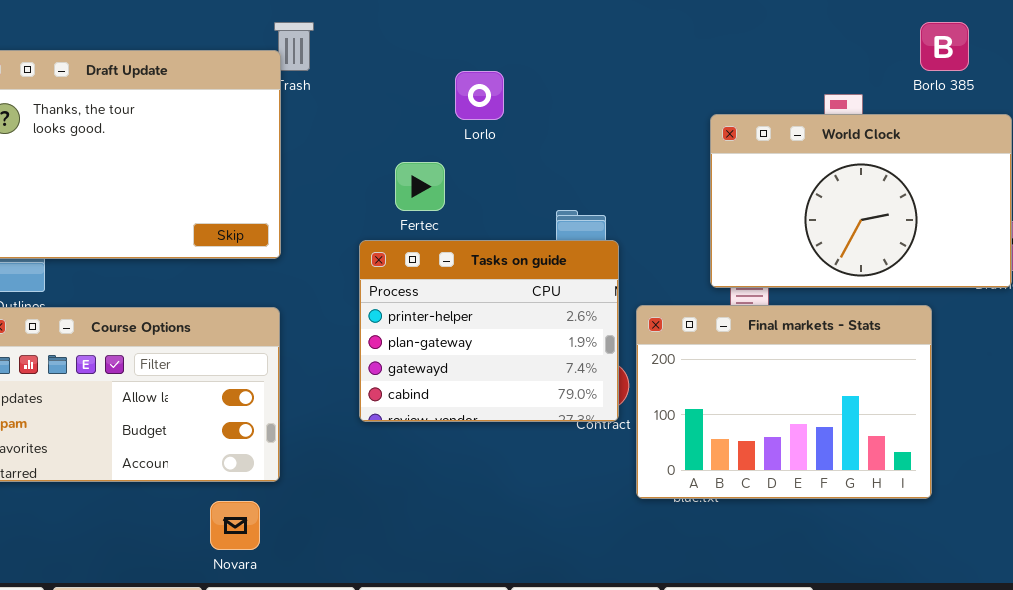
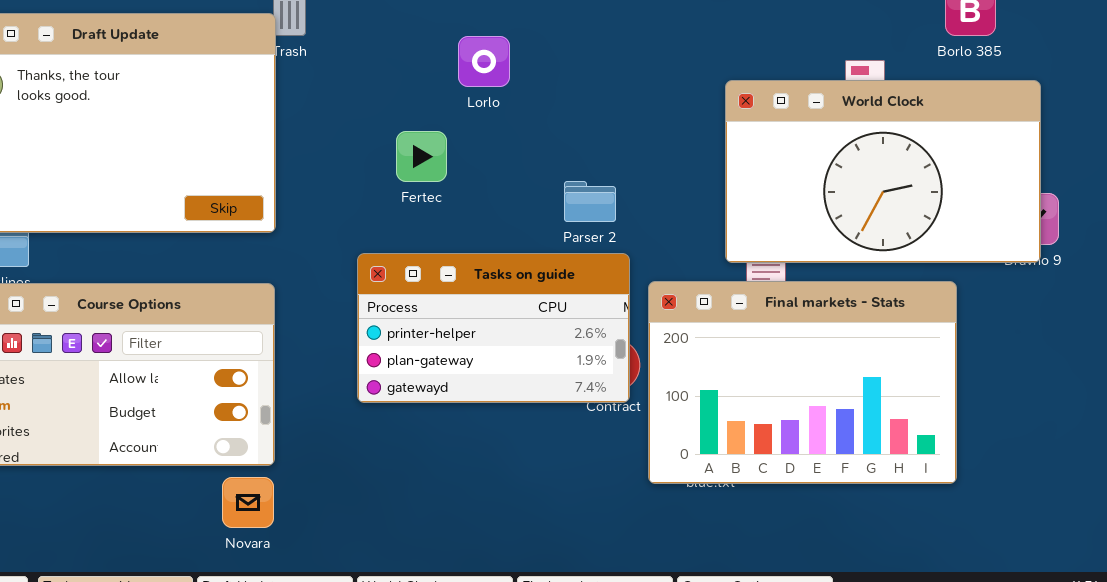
Tasks on guide: [359,240,619,422] -> [357,253,630,403], resized
Novara: [210,501,260,550] -> [222,477,274,528], moved

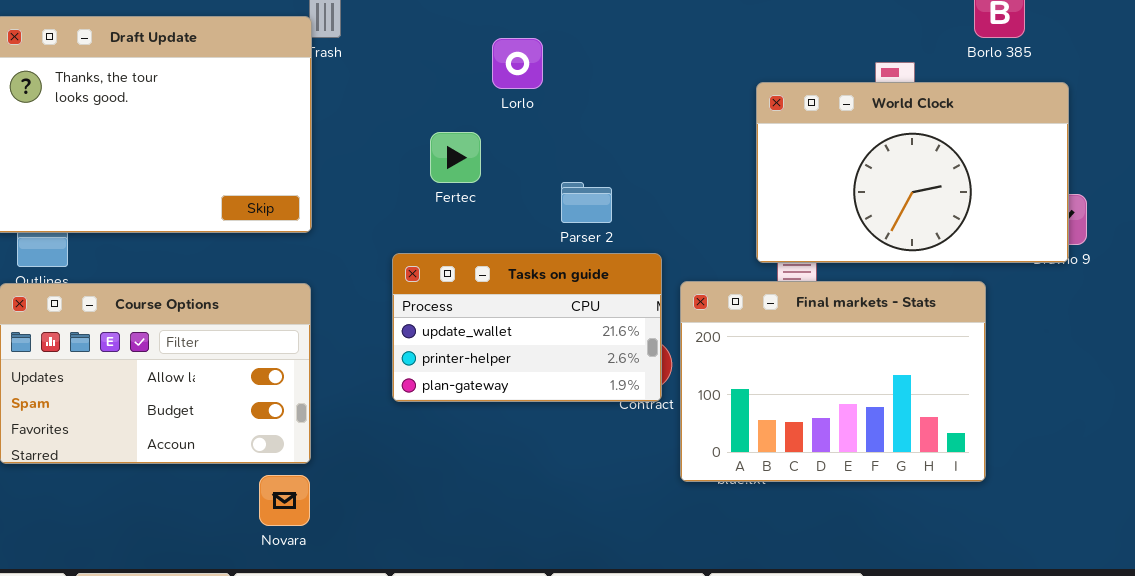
Parser 2: [564,181,616,222] -> [561,182,612,223], moved
Tasks on guide: [357,253,630,403] -> [392,253,662,402], scrolled up 1 row

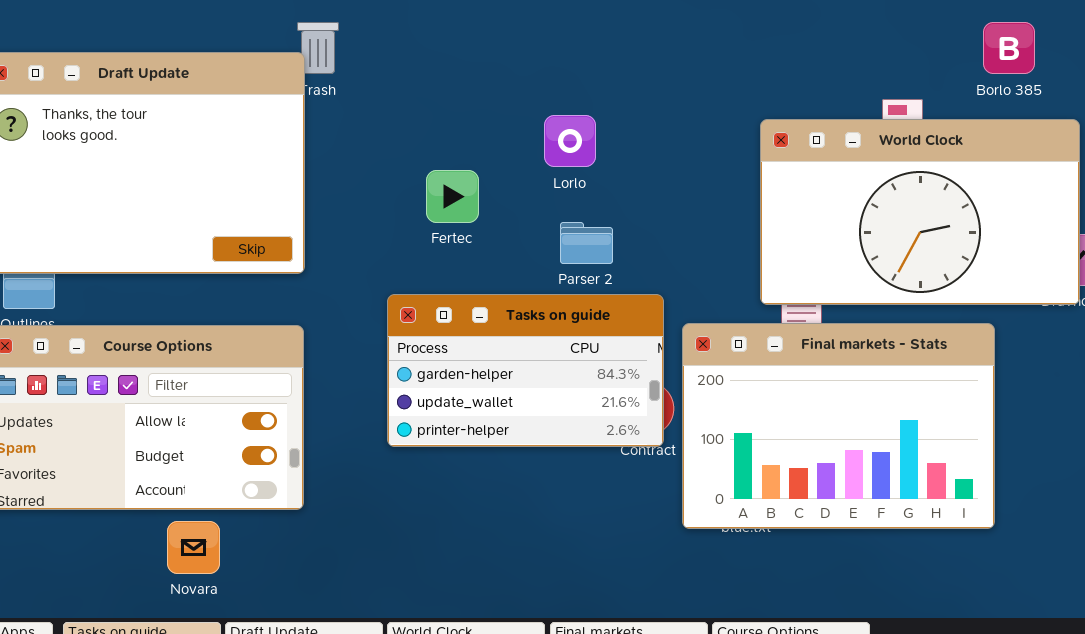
Lorlo: [492,38,543,89] -> [544,115,596,167], moved
Tasks on guide: [392,253,662,402] -> [387,294,664,447], scrolled up 1 row
Novara: [259,475,310,526] -> [167,521,220,574], moved

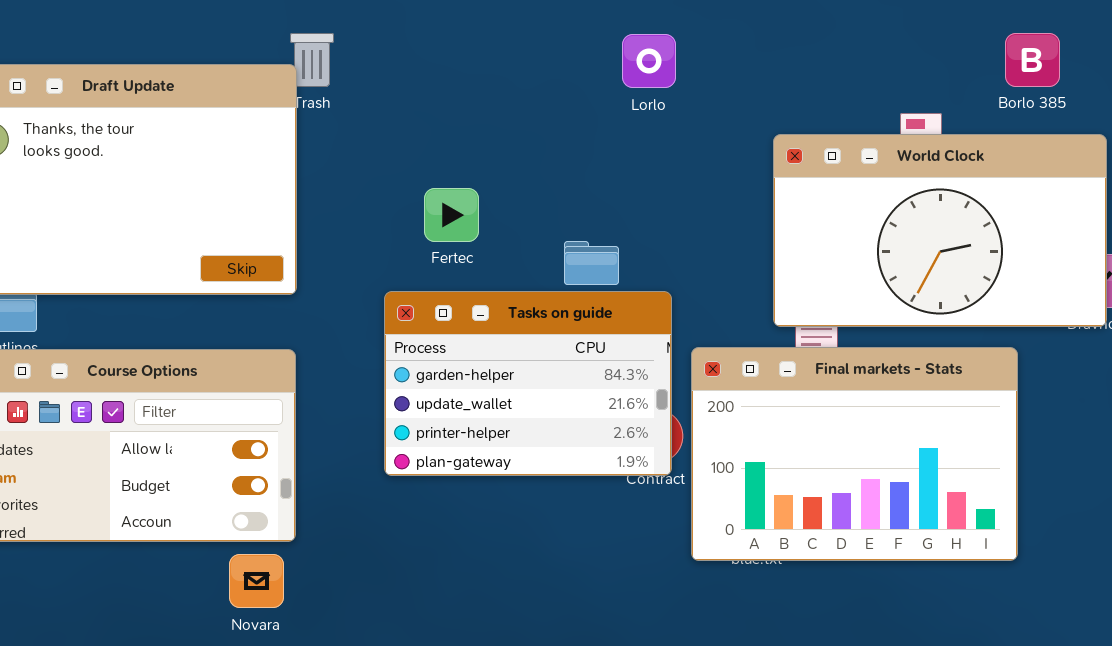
Lorlo: [544,115,596,167] -> [622,34,676,88], moved
Tasks on guide: [387,294,664,447] -> [384,291,672,476], resized
Novara: [167,521,220,574] -> [229,554,284,608], moved

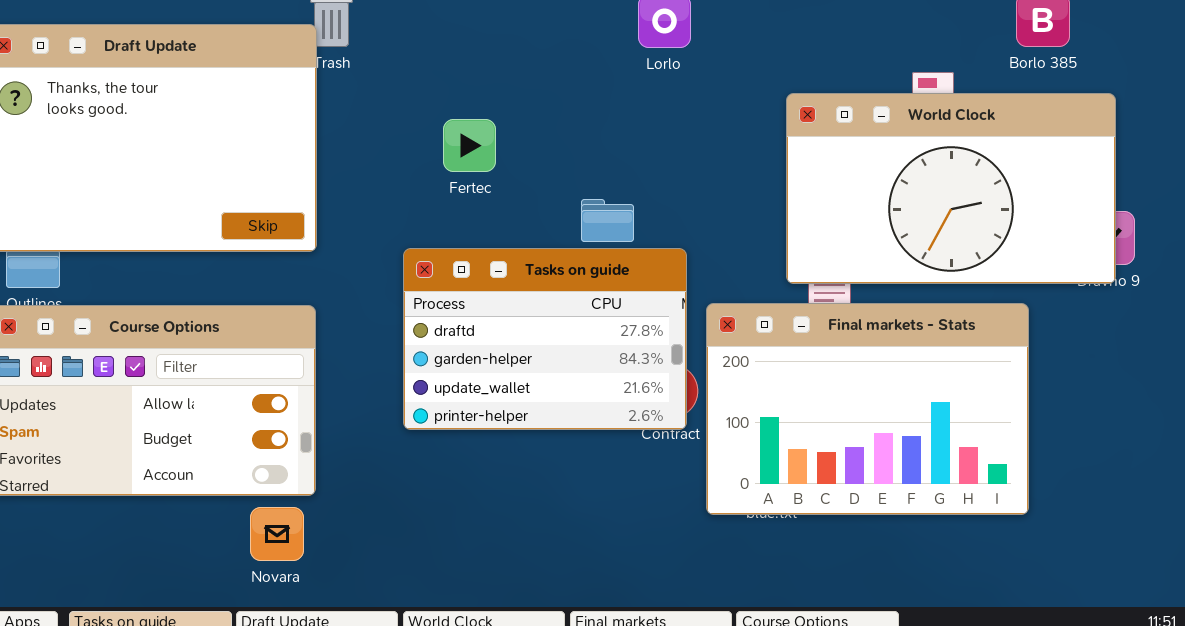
Fertec: [424,188,479,242] -> [443,119,496,172], moved
Tasks on guide: [384,291,672,476] -> [403,248,687,430], scrolled up 1 row

